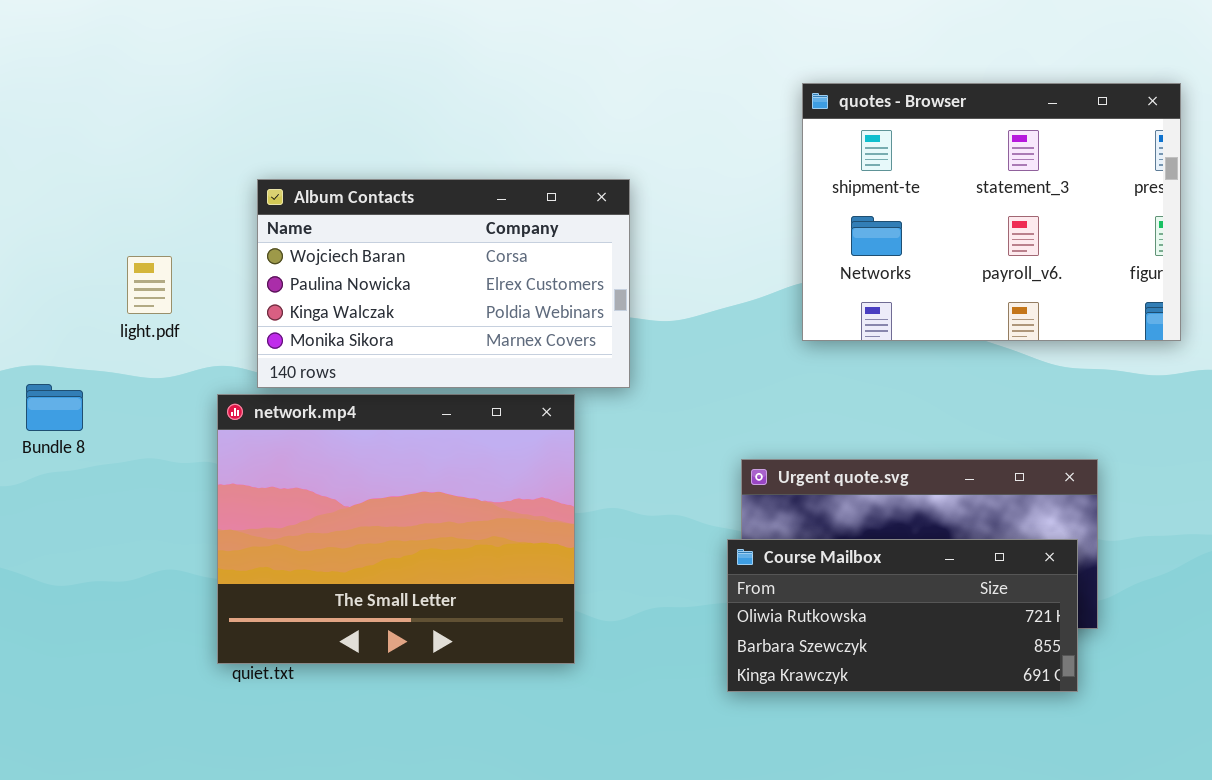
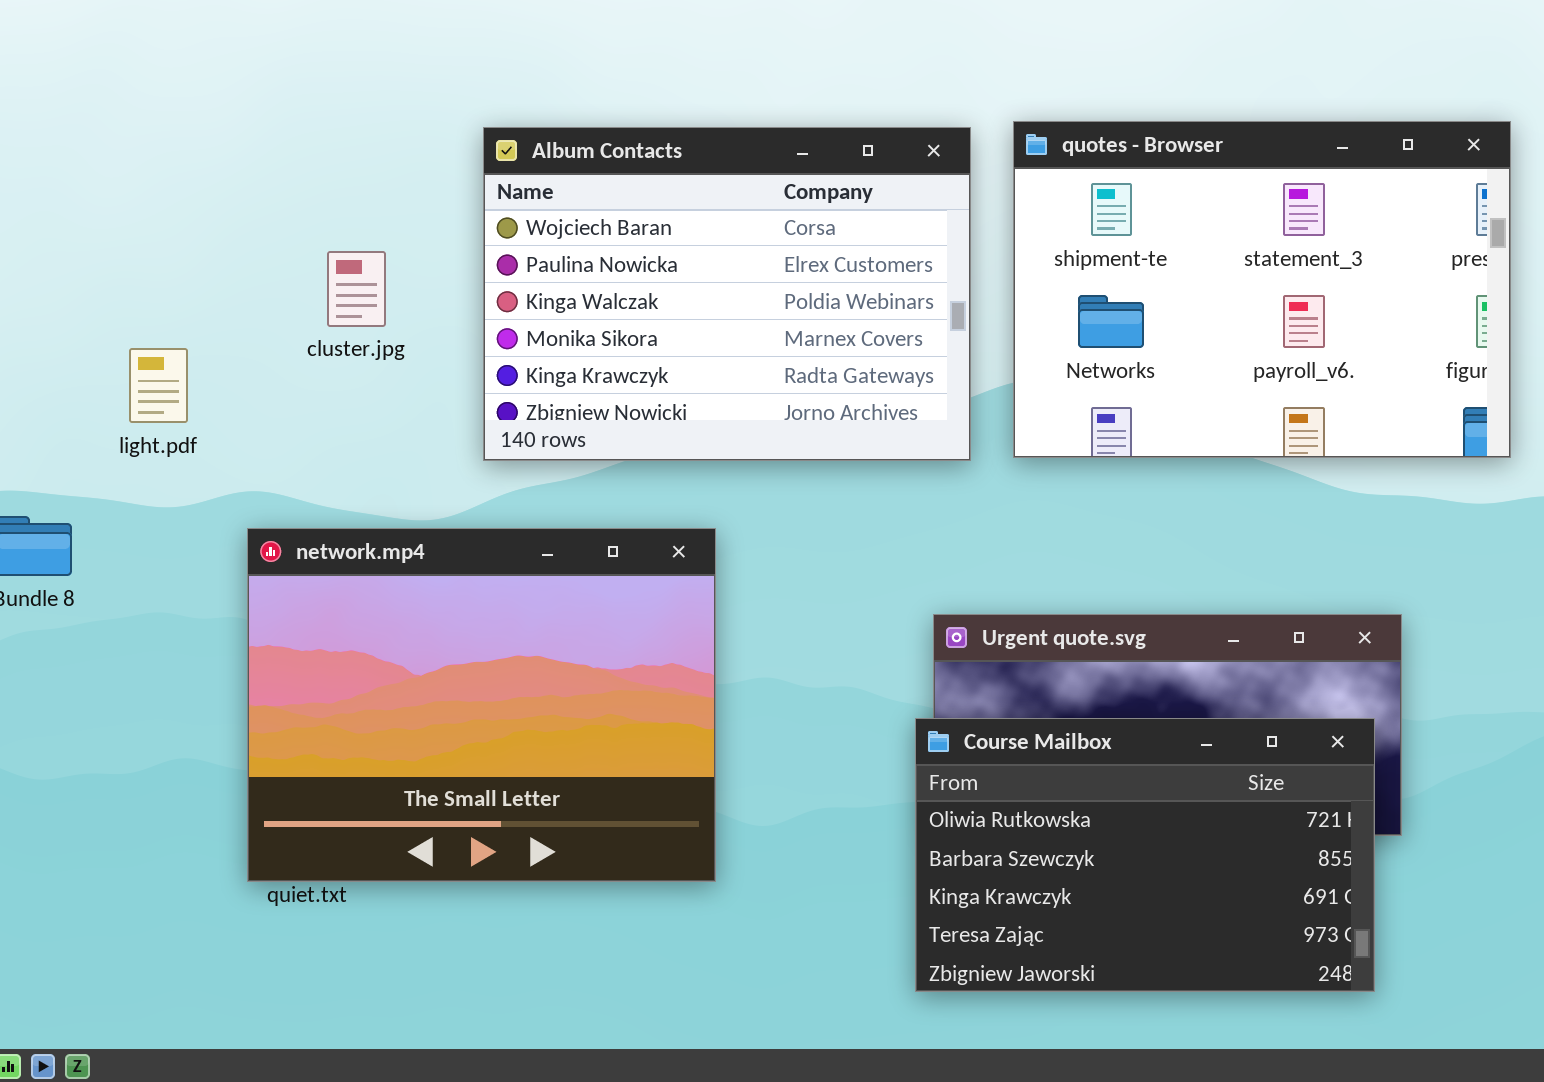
Album Contacts: [257,179,630,388] -> [483,127,971,461], moved, resized
Course Mailbox: [727,539,1078,692] -> [915,718,1375,992], resized

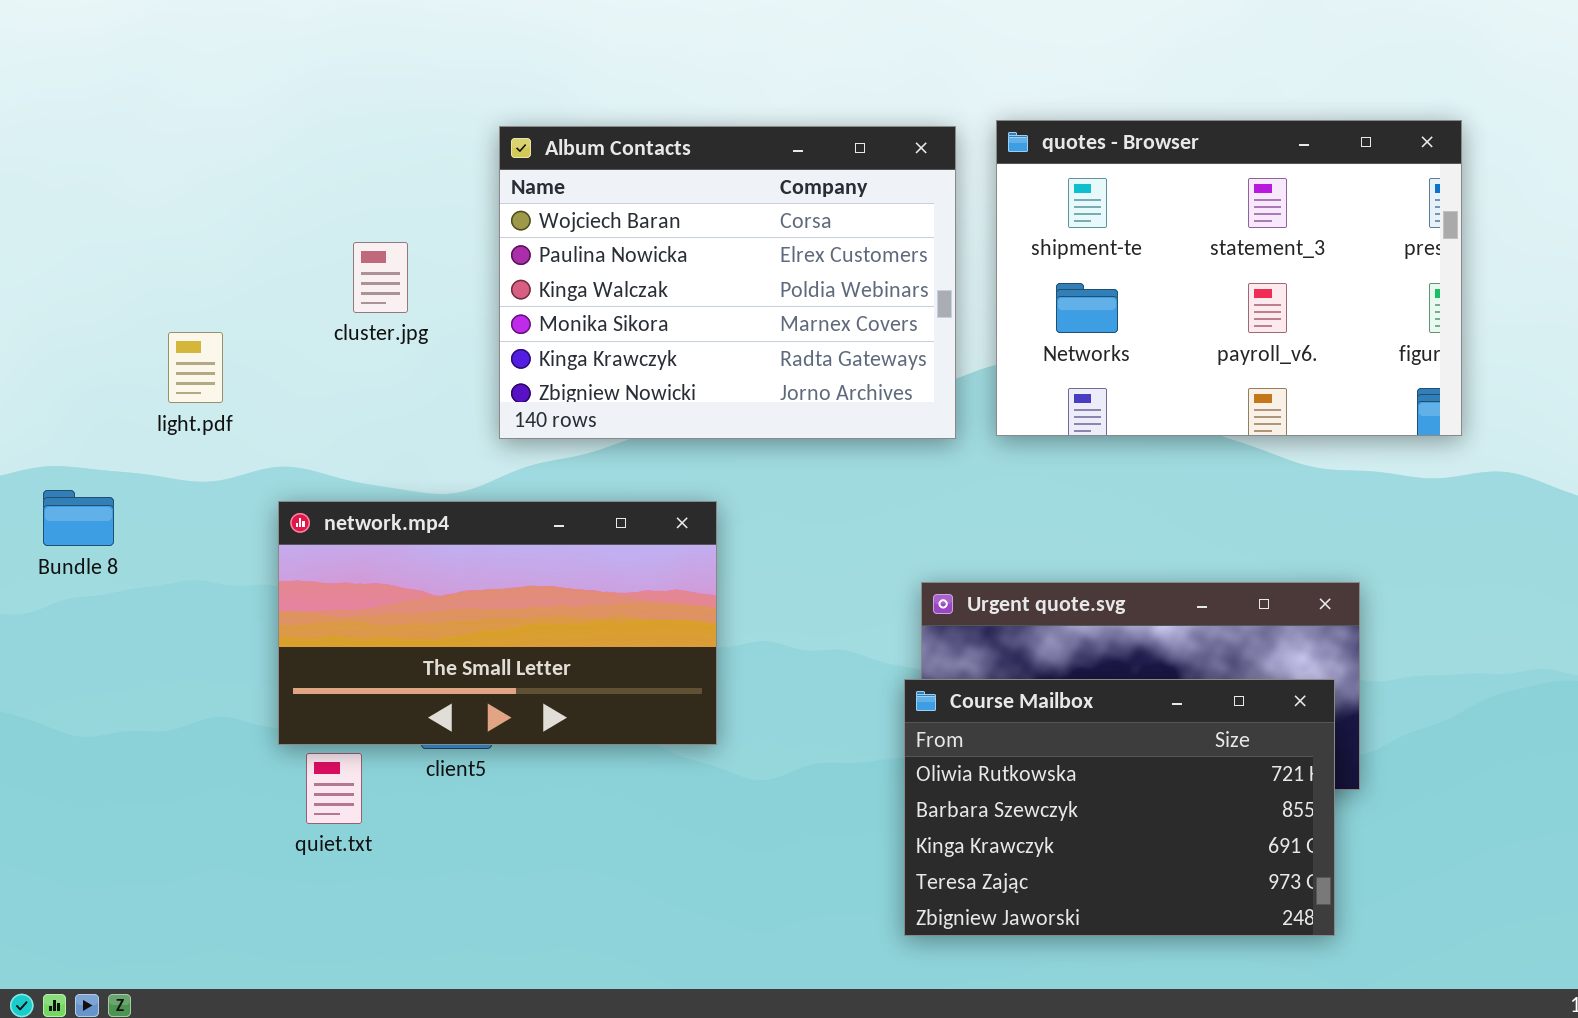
network.mp4: [247,528,716,882] -> [278,501,717,745], resized

